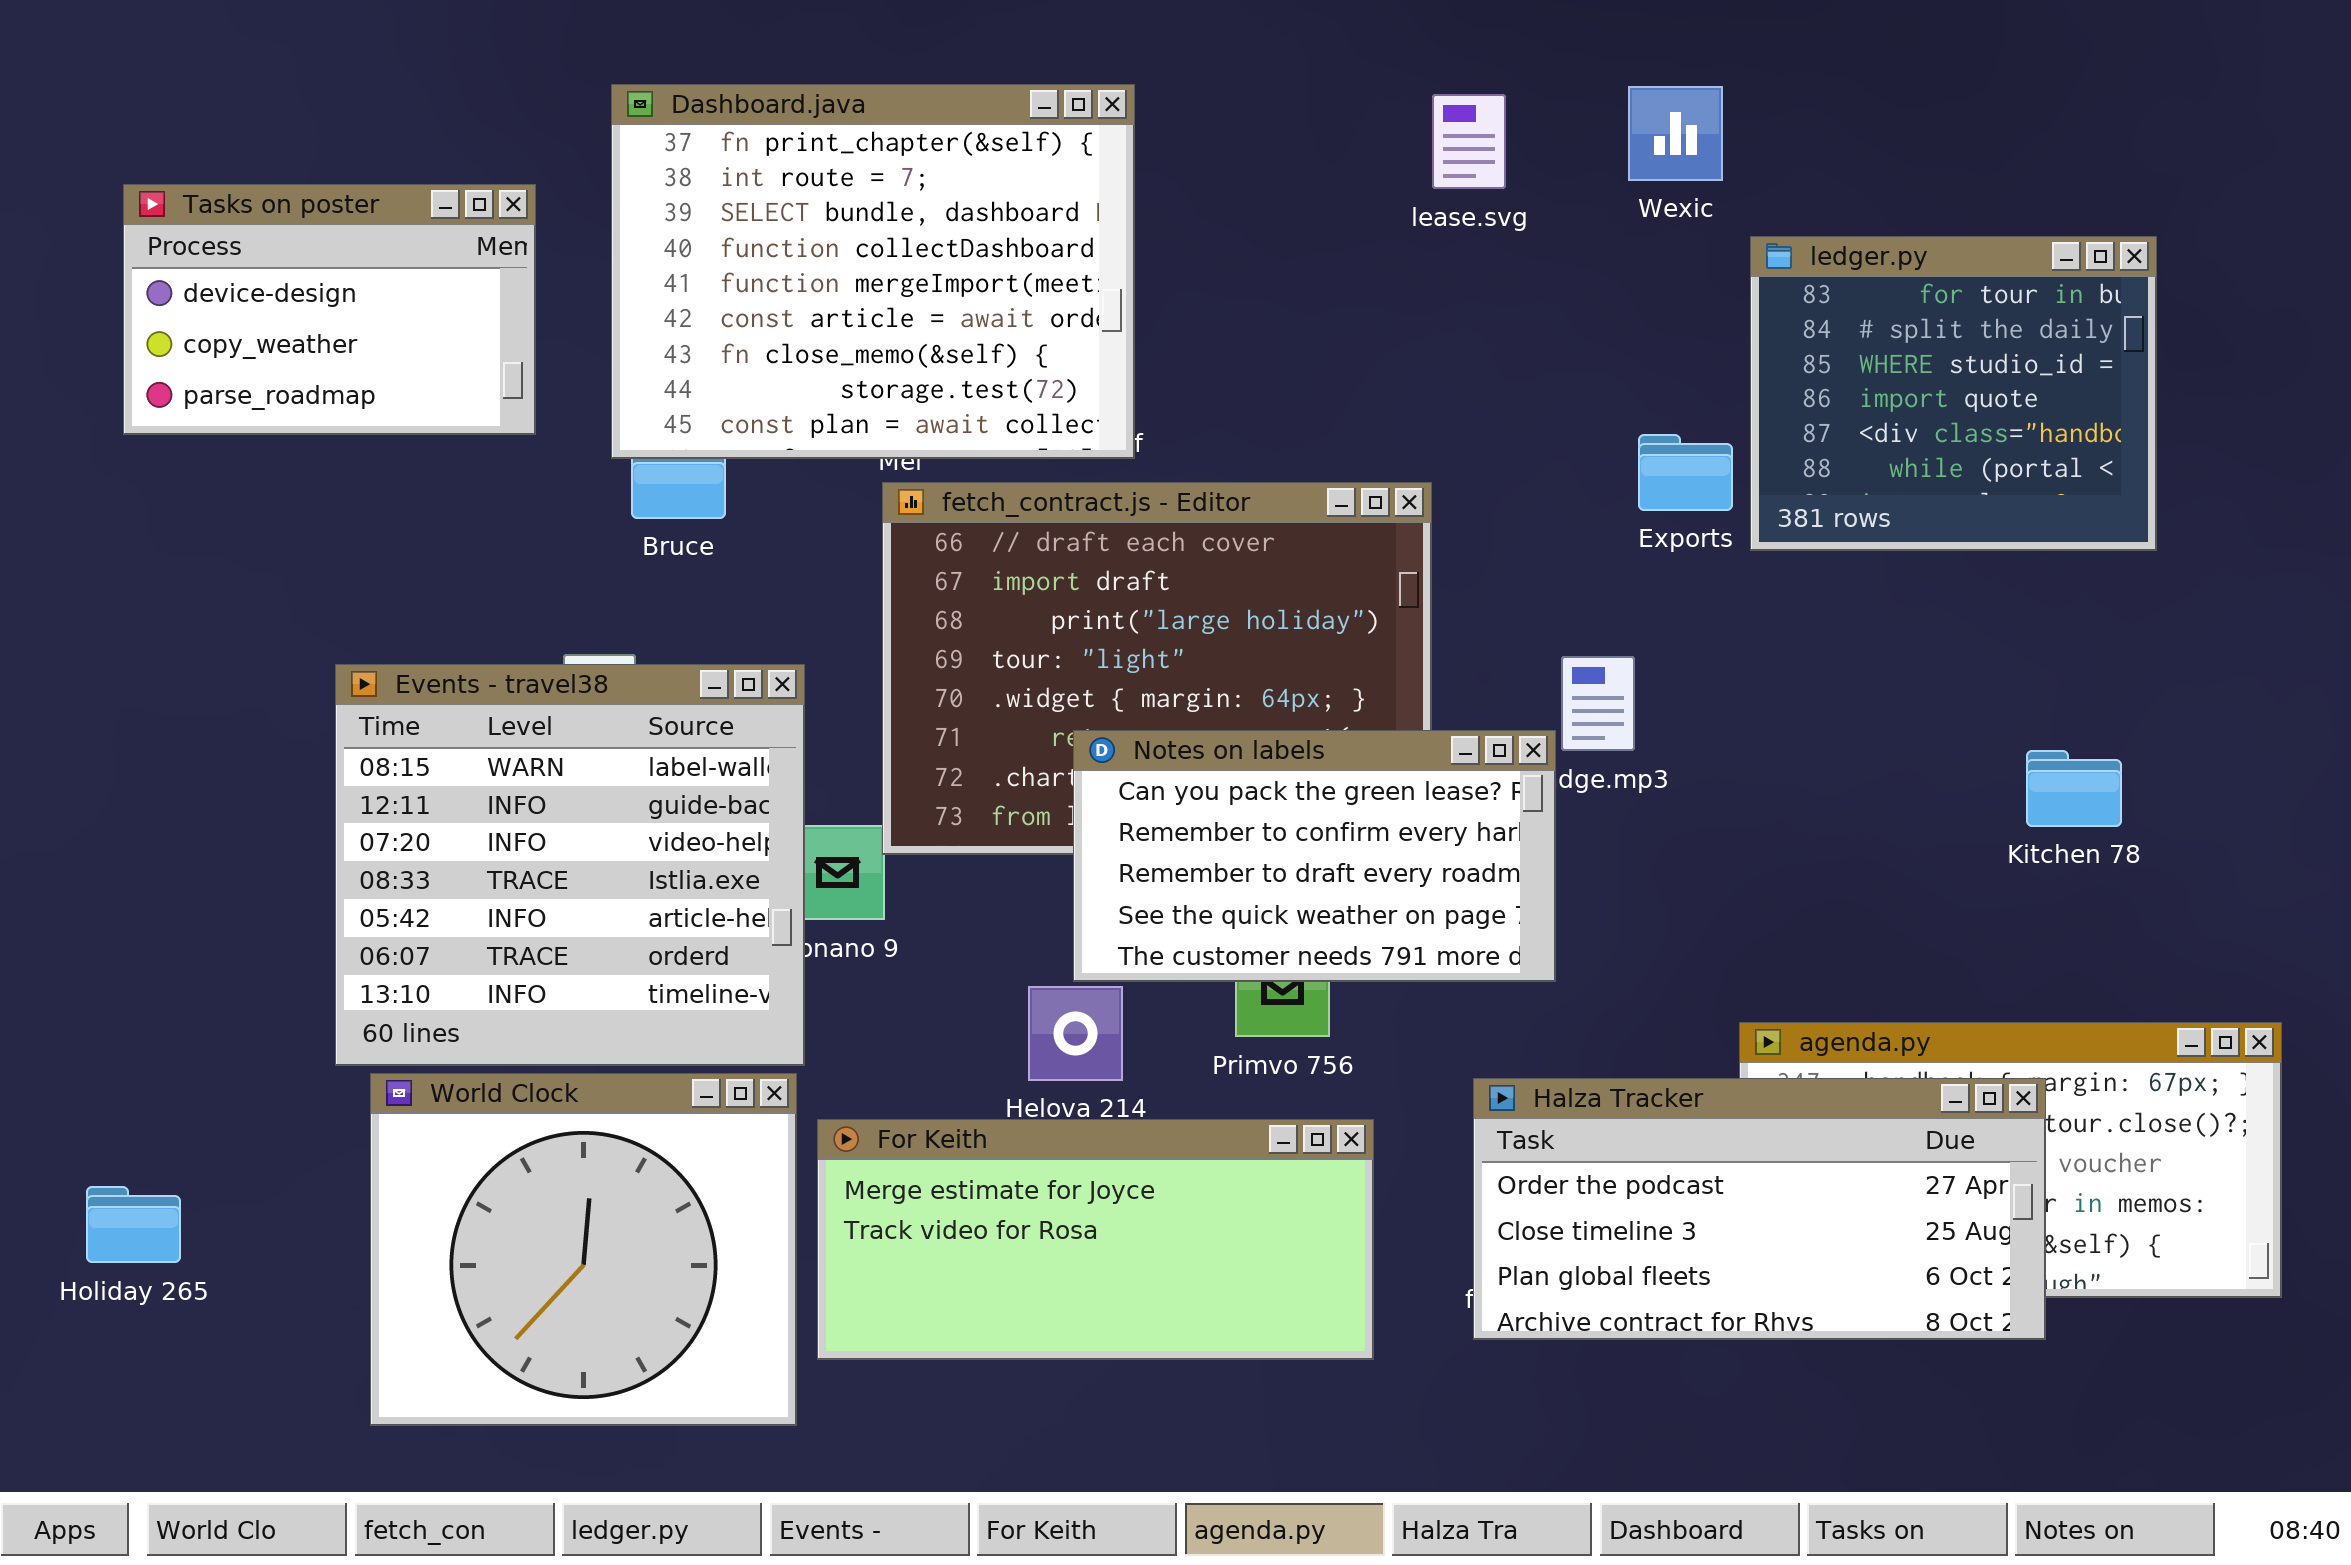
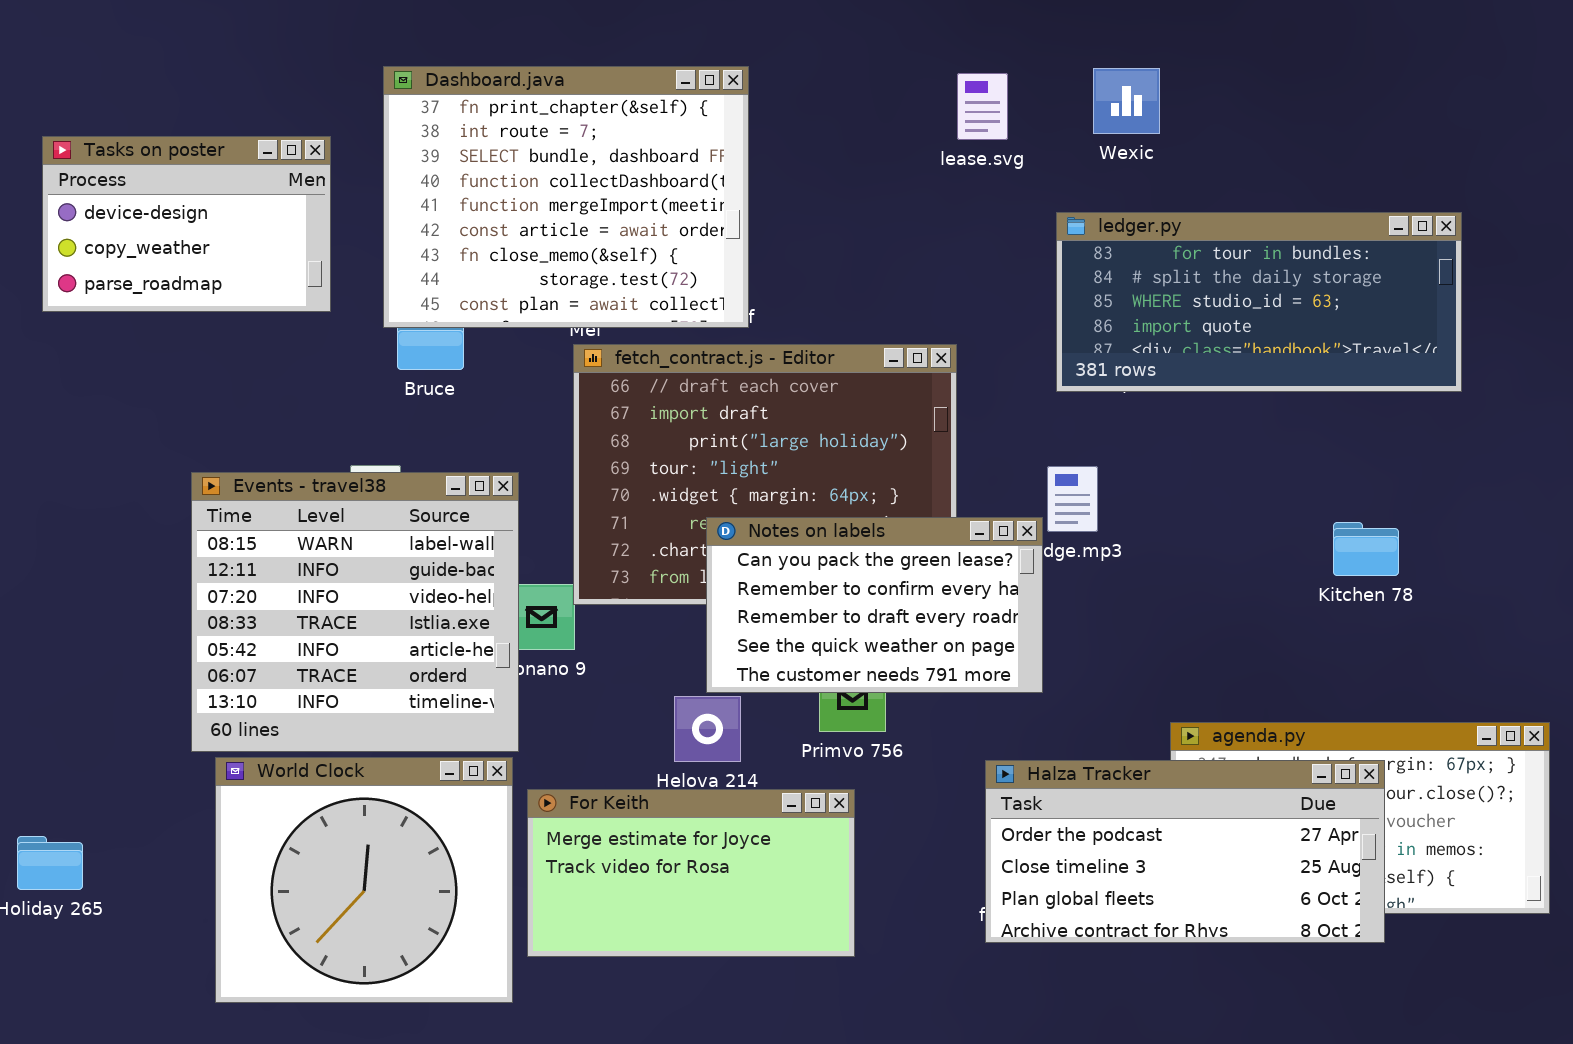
ledger.py: [1750,236,2157,551] -> [1056,212,1462,392], resized
Kitchen 78: [2026,750,2122,827] -> [1333,522,1399,576], moved
For Keith: [817,1119,1374,1360] -> [527,789,855,957], resized

